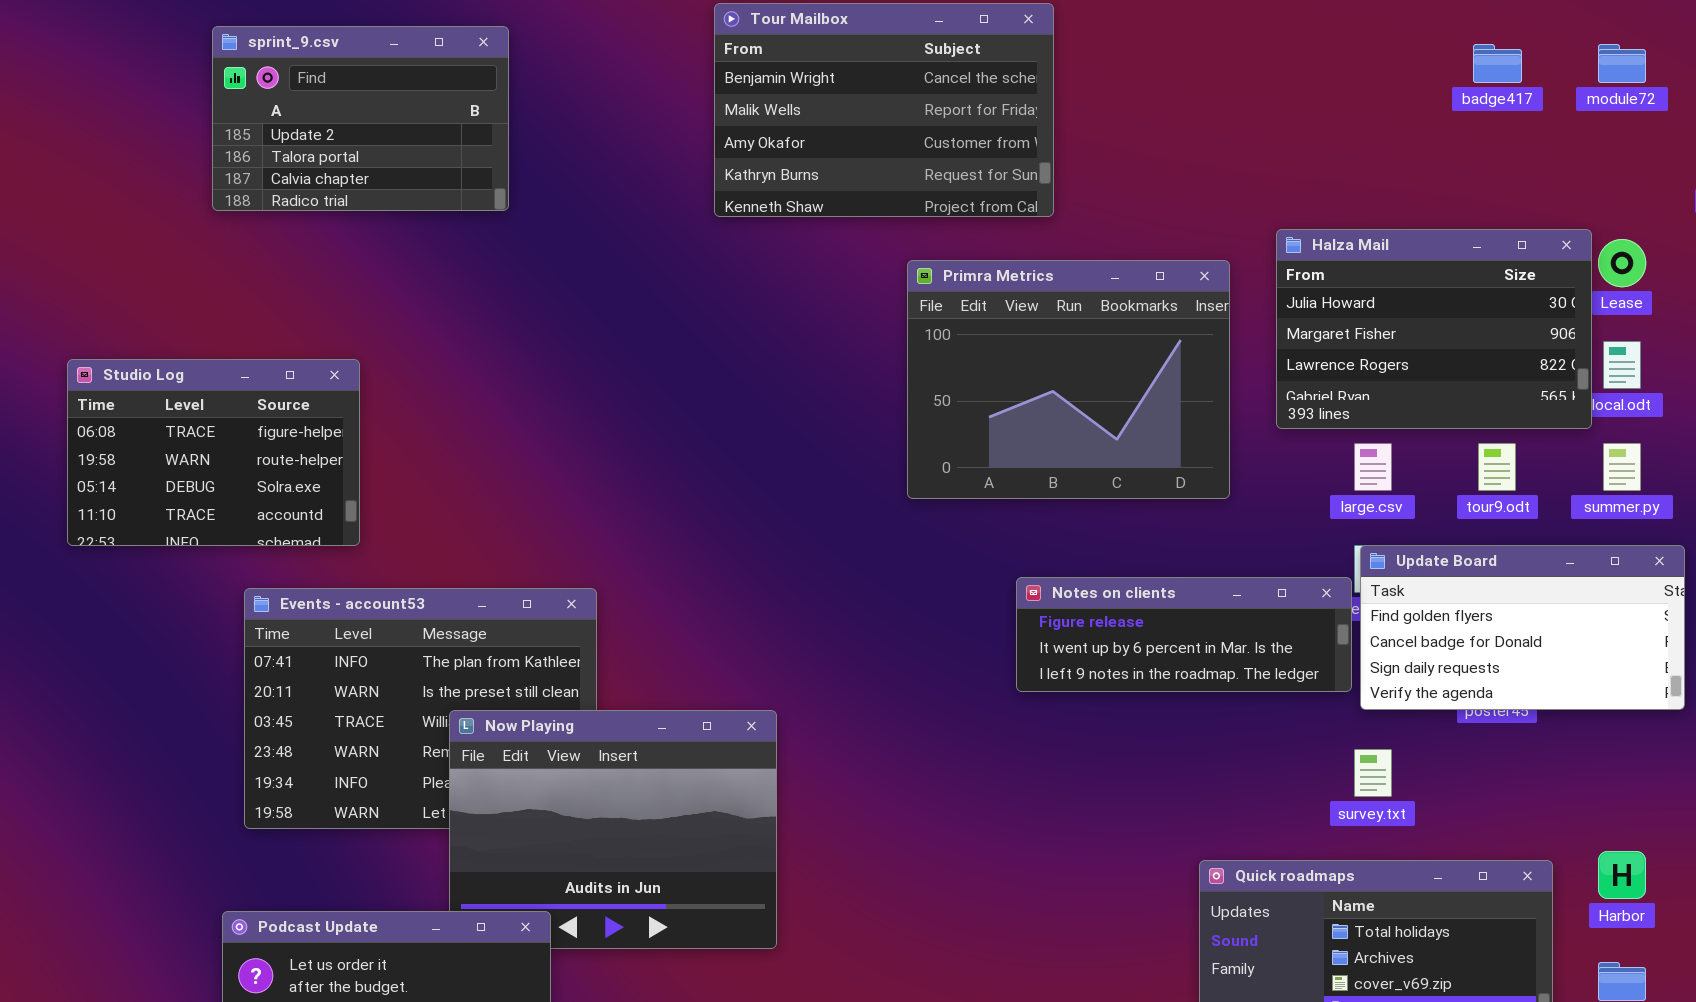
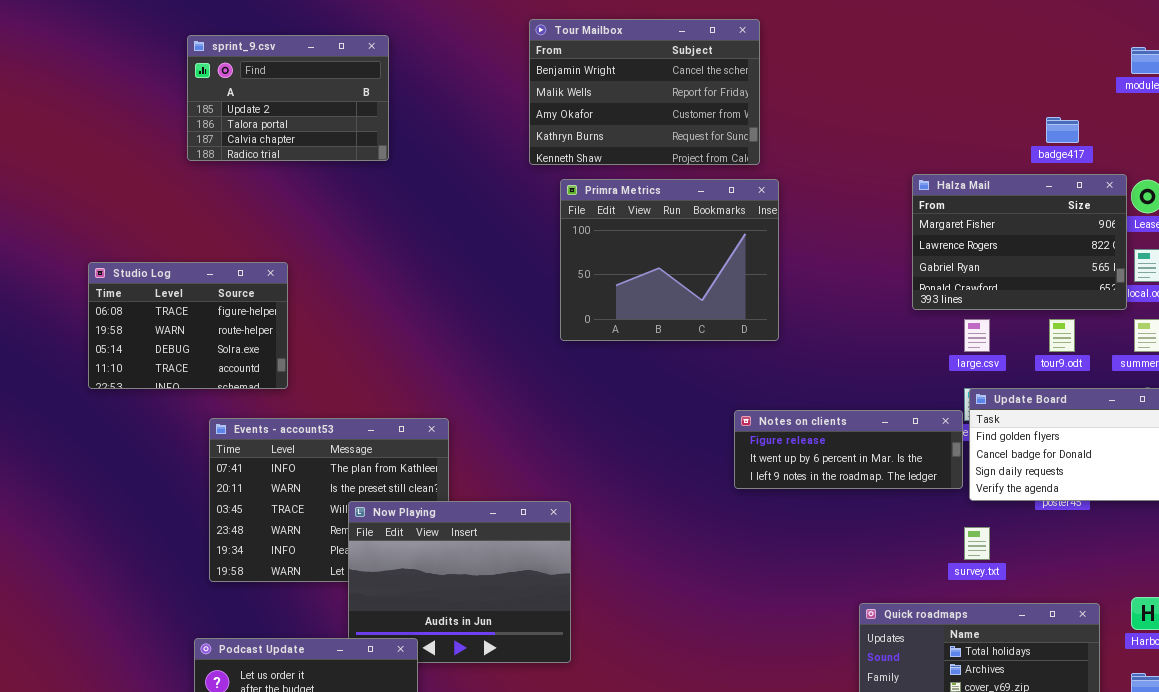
badge417: [1473,44,1522,83] -> [1046,117,1079,143], moved
Halza Mail: [1276,229,1592,429] -> [912,174,1127,310], scrolled down 1 row
Primra Metrics: [907,260,1230,499] -> [560,179,779,341], moved

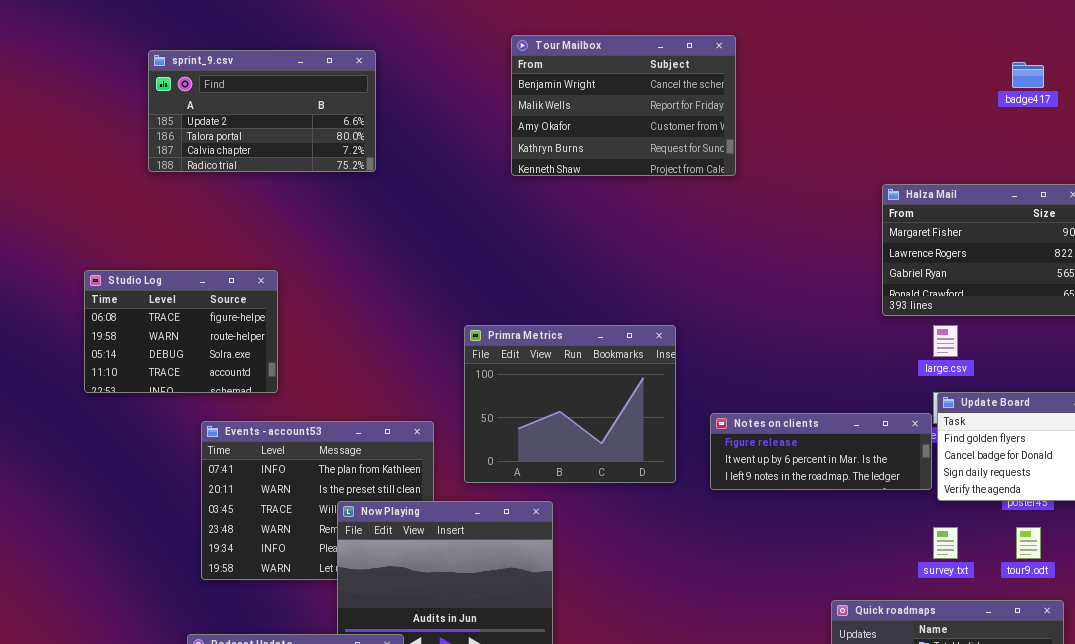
sprint_9.csv: [187,35,389,161] -> [148,50,376,172], resized
badge417: [1046,117,1079,143] -> [1012,62,1044,88], moved
Primra Metrics: [560,179,779,341] -> [464,325,676,483], moved
tour9.odt: [1049,319,1075,352] -> [1016,527,1041,559], moved

